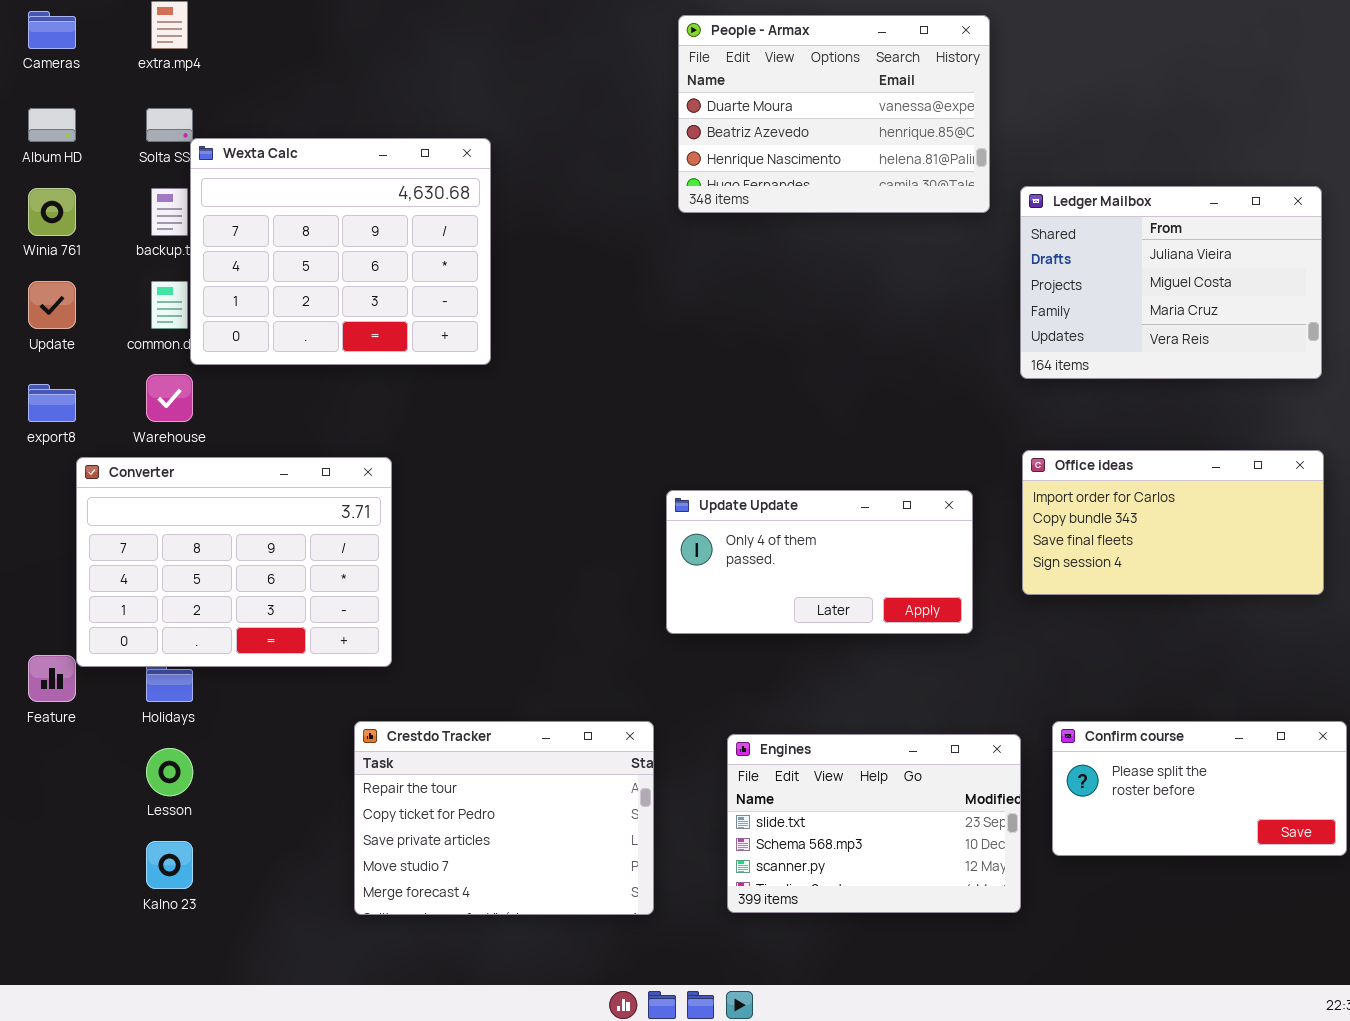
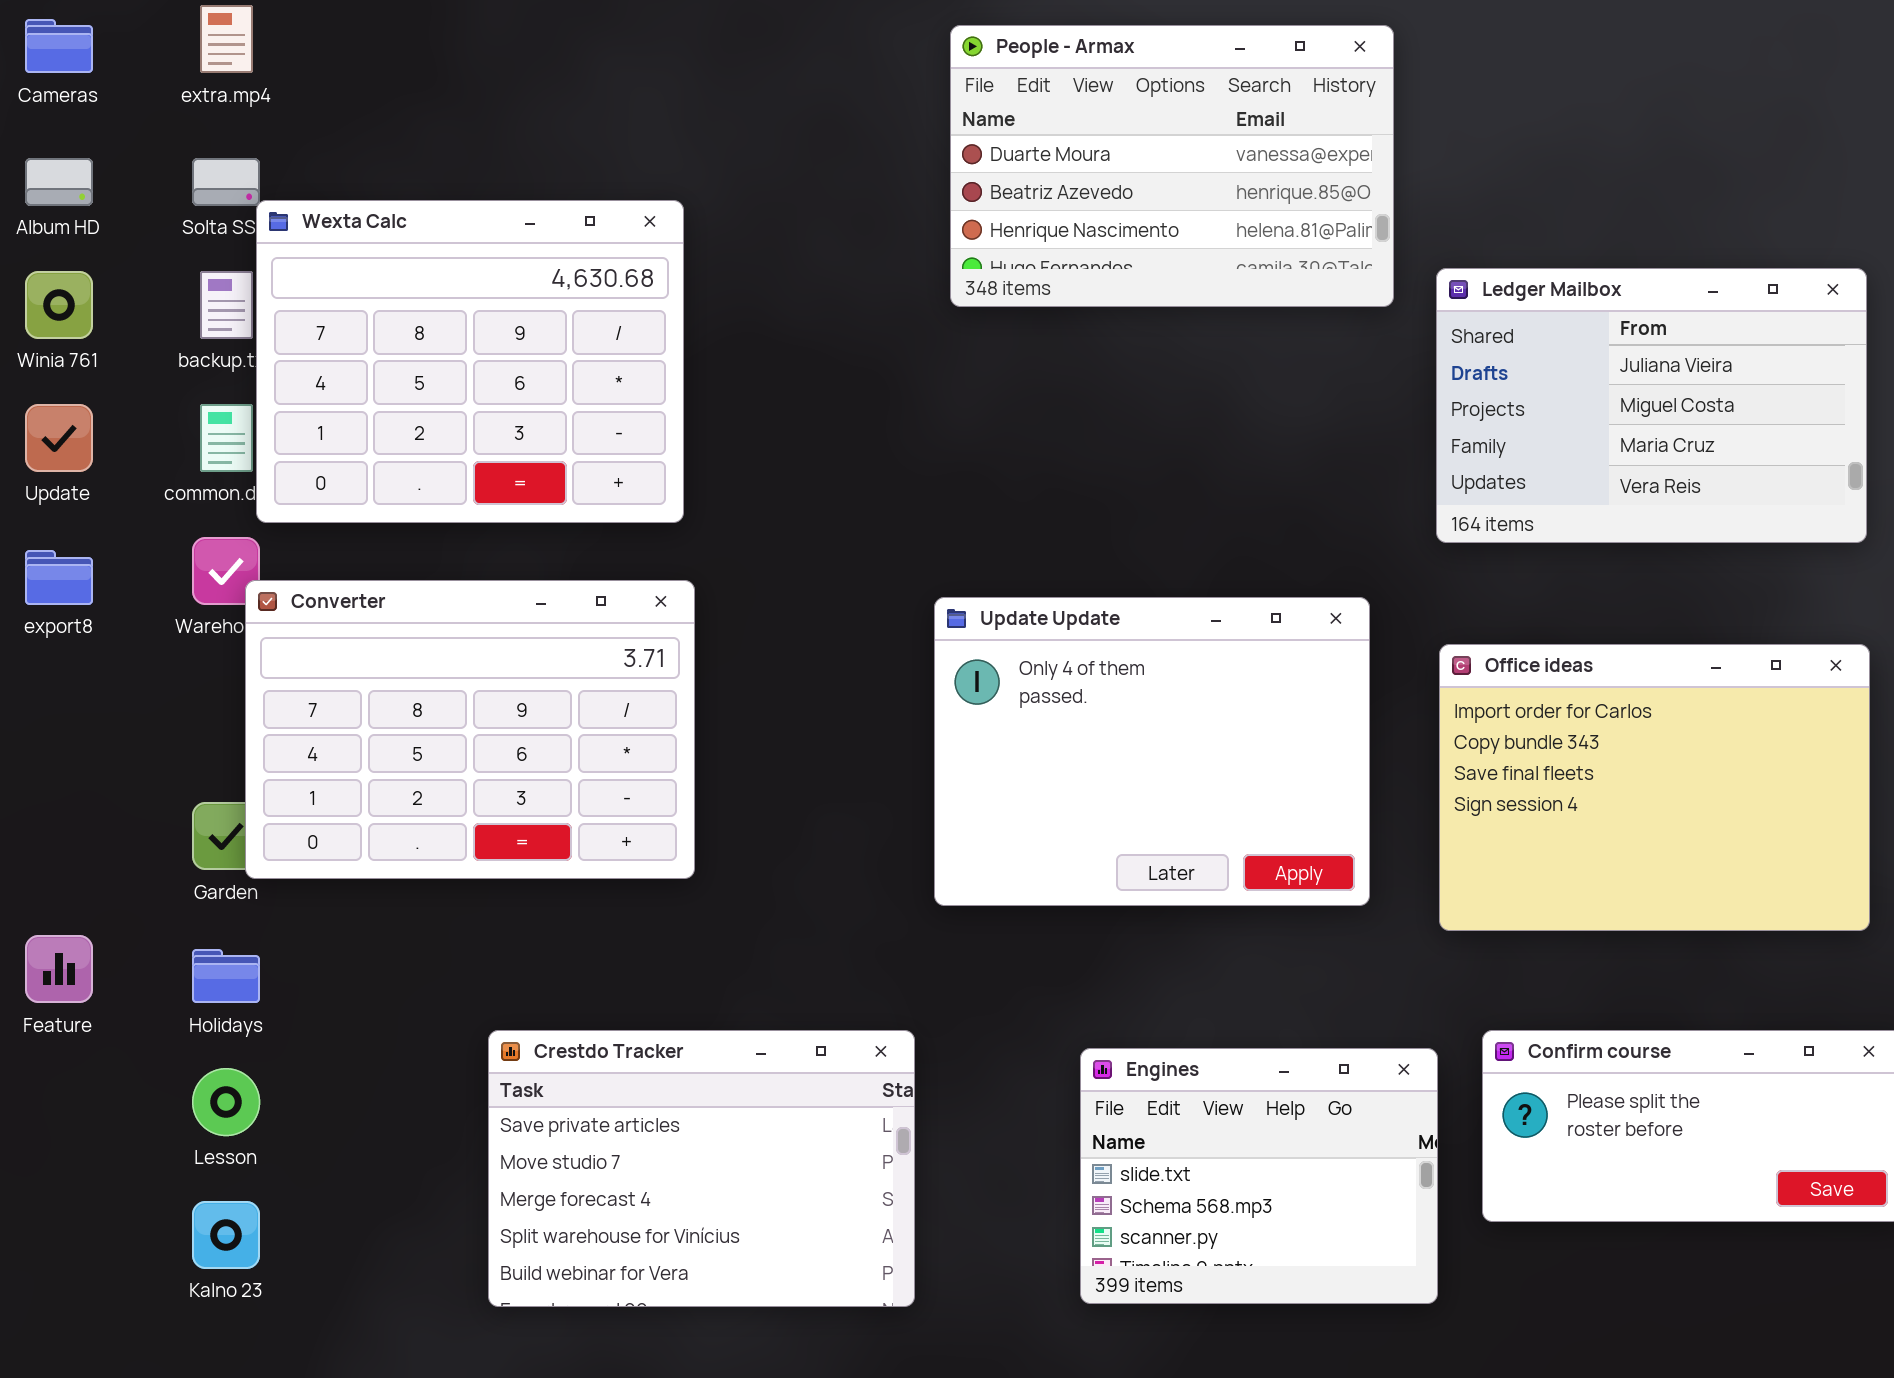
Office ideas: [1022,450,1324,595] -> [1439,644,1870,931], resized
Converter: [76,457,392,667] -> [245,580,695,879], moved
Update Update: [666,490,973,634] -> [934,597,1370,906], resized
Crestdo Tracker: [354,721,654,915] -> [488,1030,915,1307], scrolled down 2 rows
Engines: [727,734,1021,913] -> [1080,1048,1438,1304], resized

